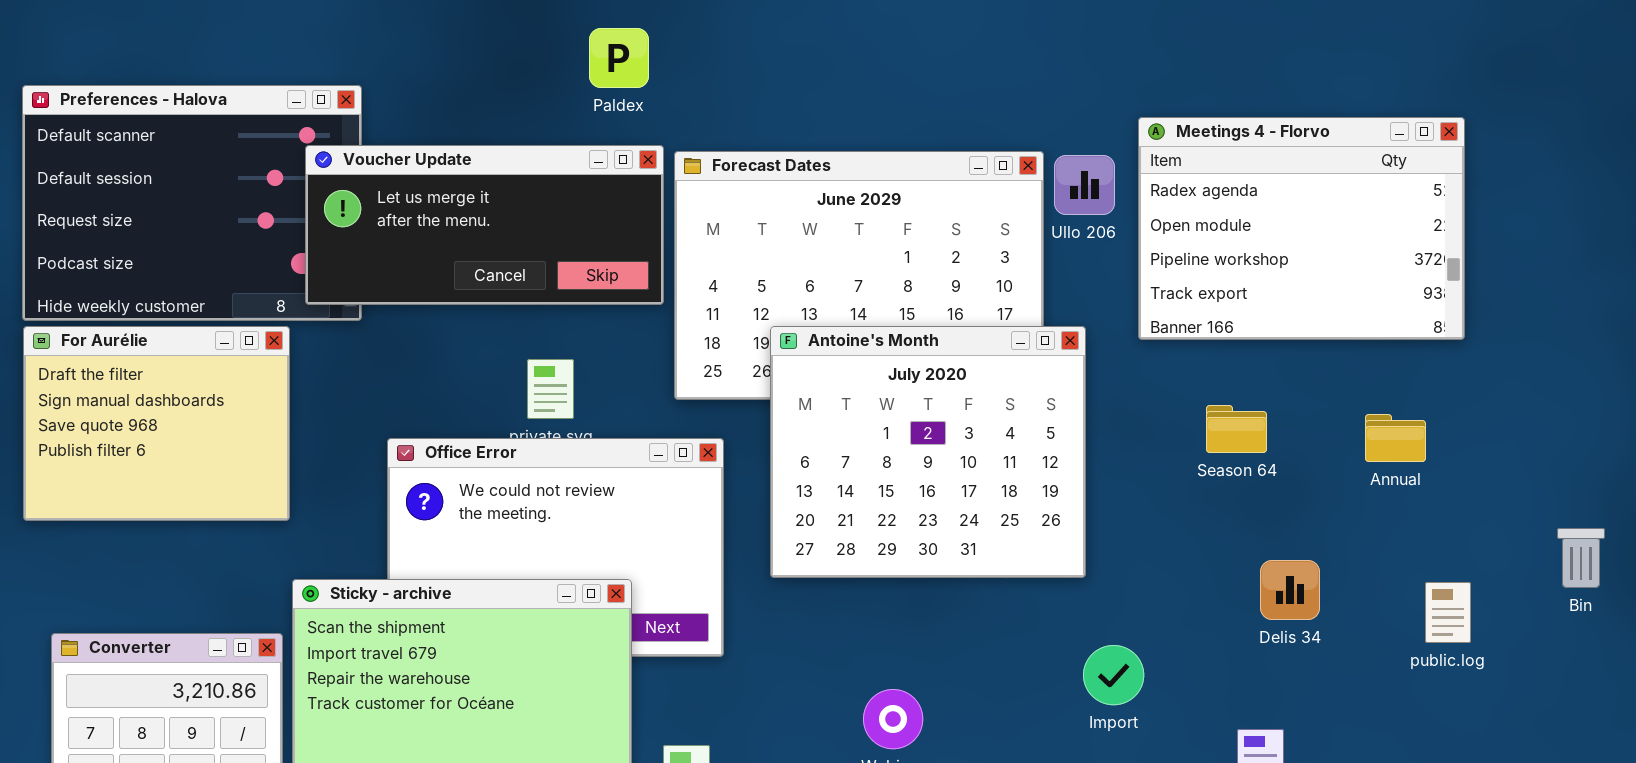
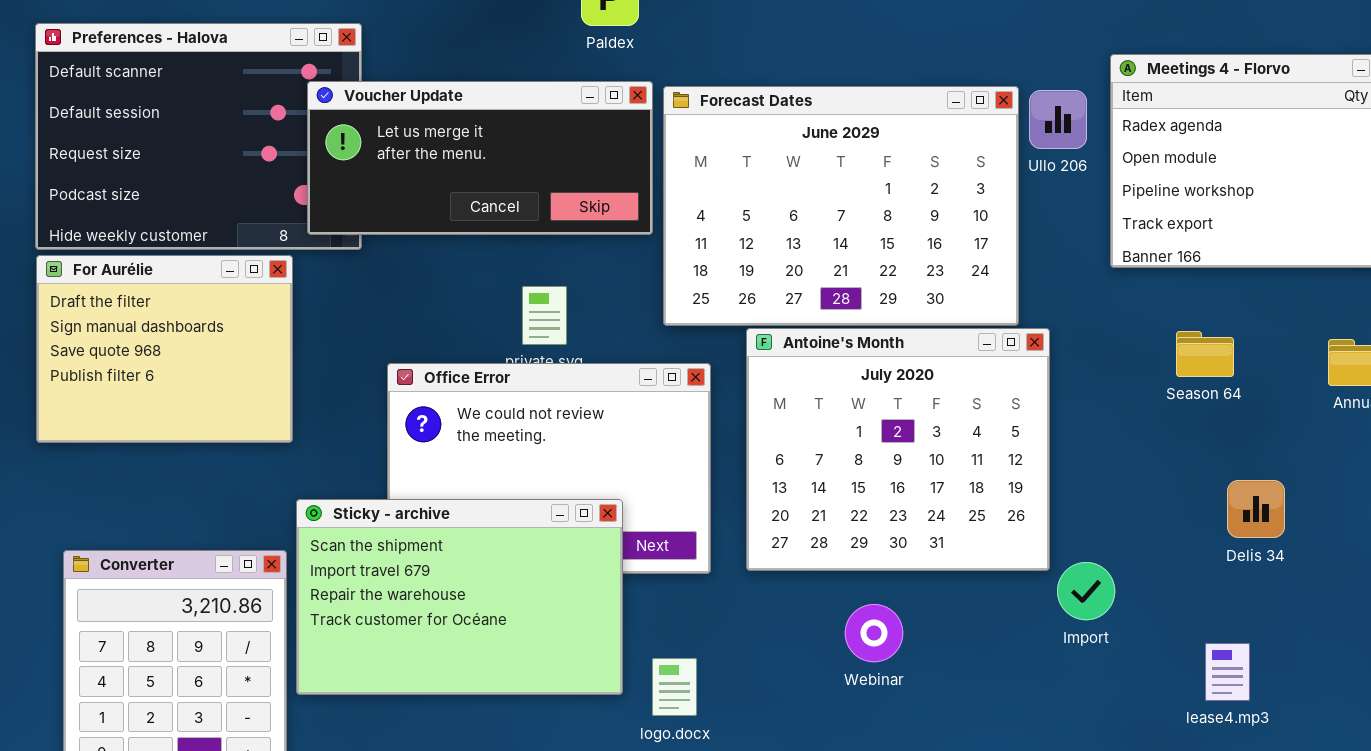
Antoine's Month: [770,326,1086,578] -> [746,328,1050,571], moved

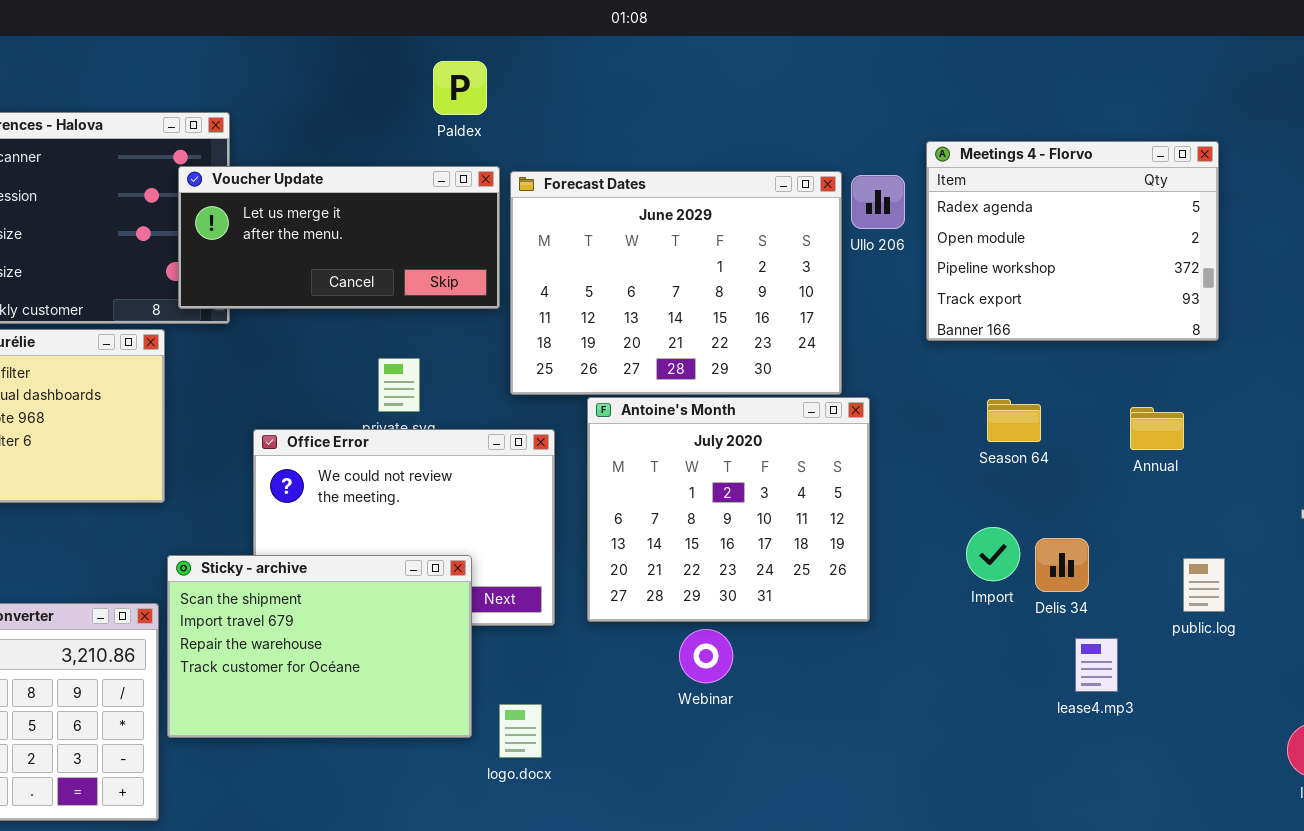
Import: [1057,562,1115,620] -> [966,527,1020,581], moved
Webinar: [845,604,903,662] -> [679,629,733,683], moved
lease4.mp3: [1205,643,1250,701] -> [1075,638,1118,692], moved

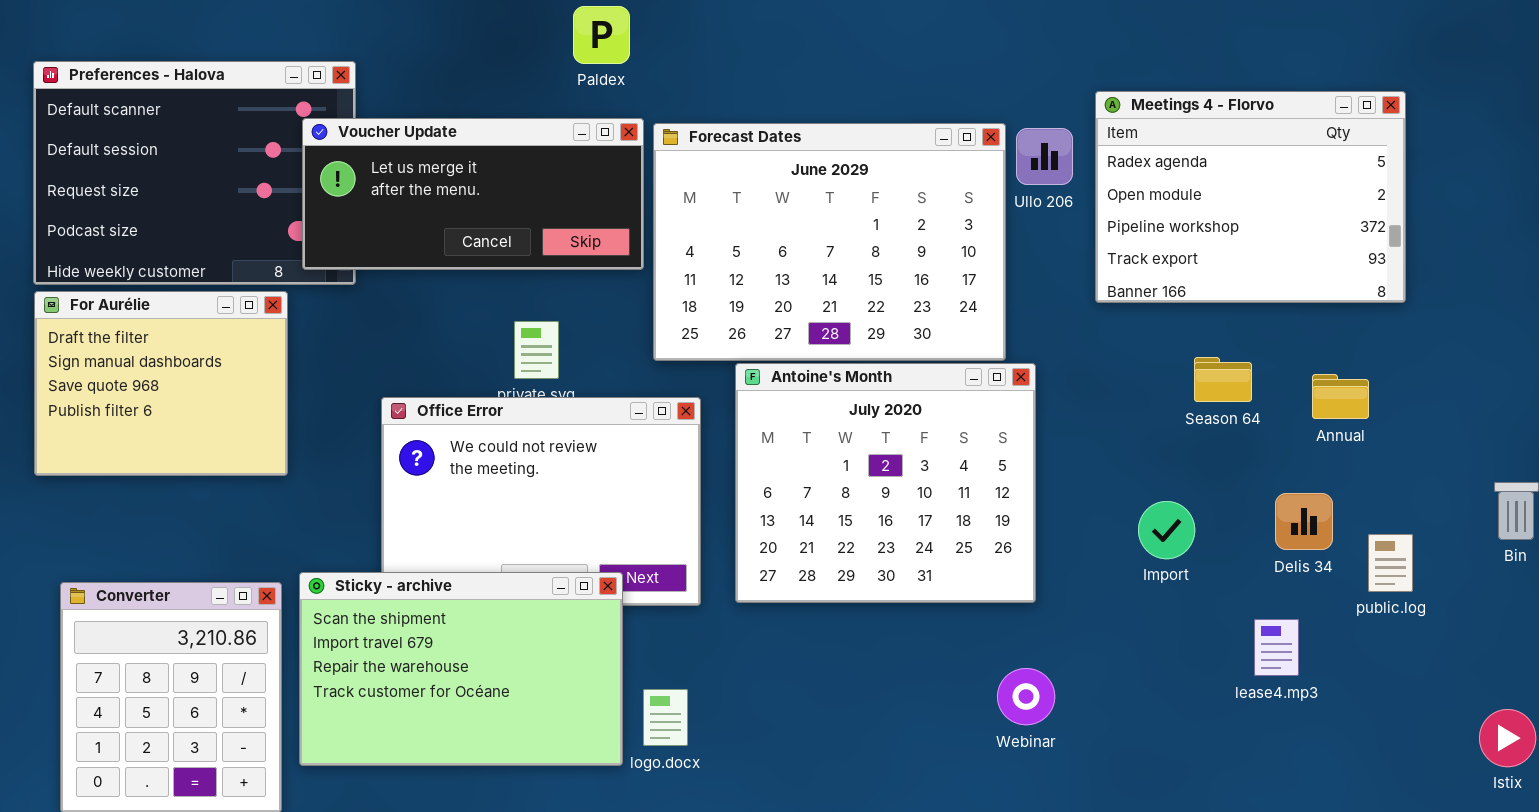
Season 64: [987,399,1041,442] -> [1194,357,1252,402], moved
Delis 34: [1035,538,1089,592] -> [1275,493,1333,550], moved
Sticky - archive: [167,555,472,738] -> [299,572,623,766], moved
Webinar: [679,629,733,683] -> [997,668,1055,725], moved

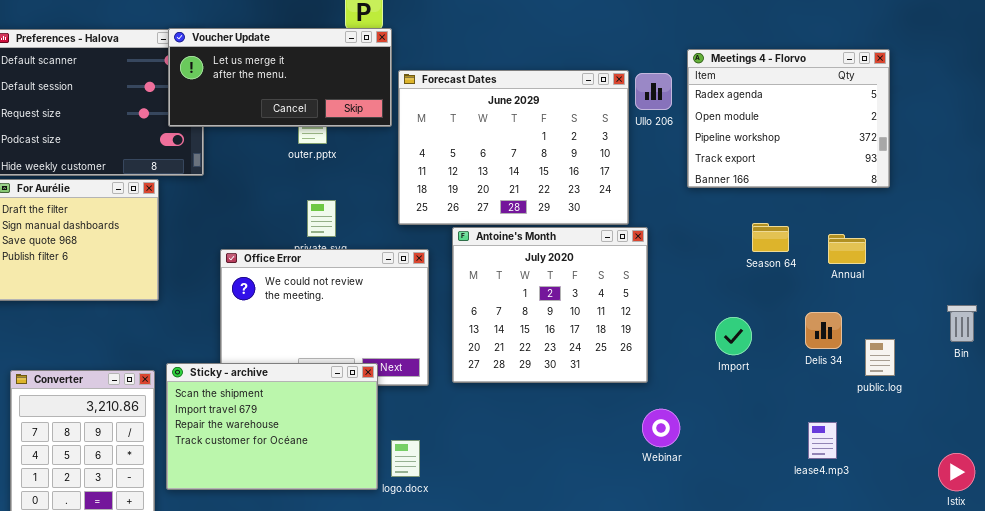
Voucher Update: [302,118,644,270] -> [168,28,392,127], moved
lease4.mp3: [1254,619,1299,676] -> [808,422,837,459], moved
Webinar: [997,668,1055,725] -> [642,409,680,447], moved

